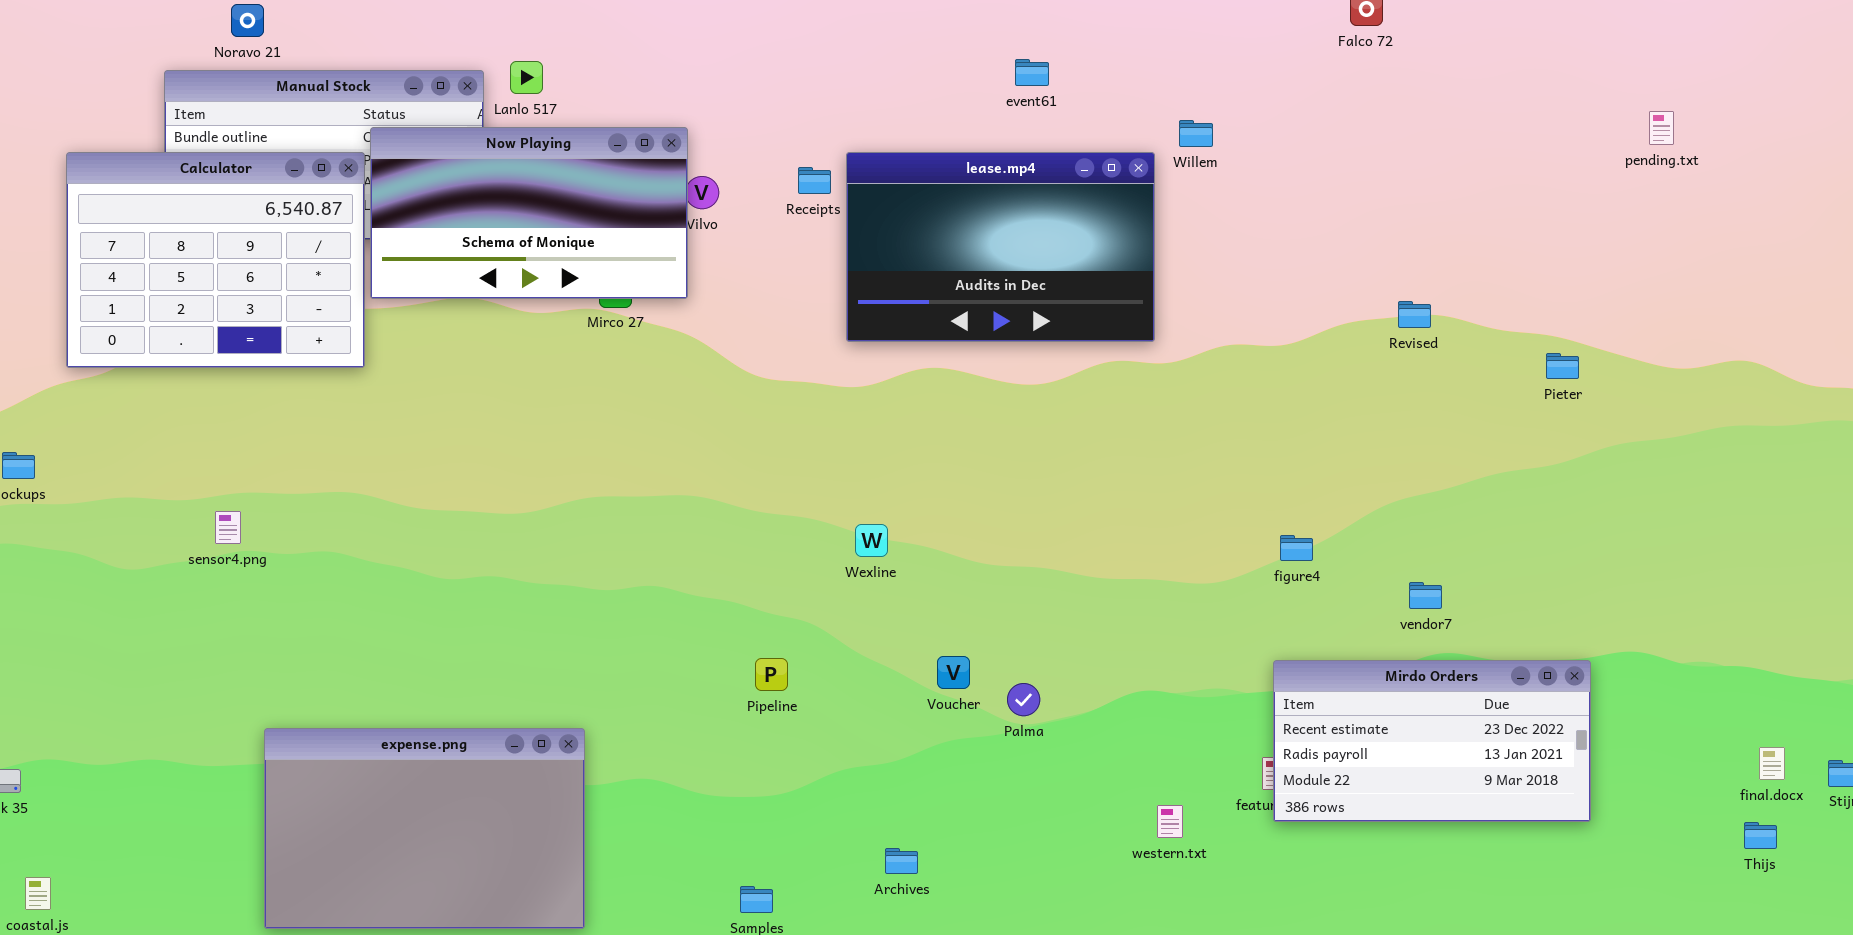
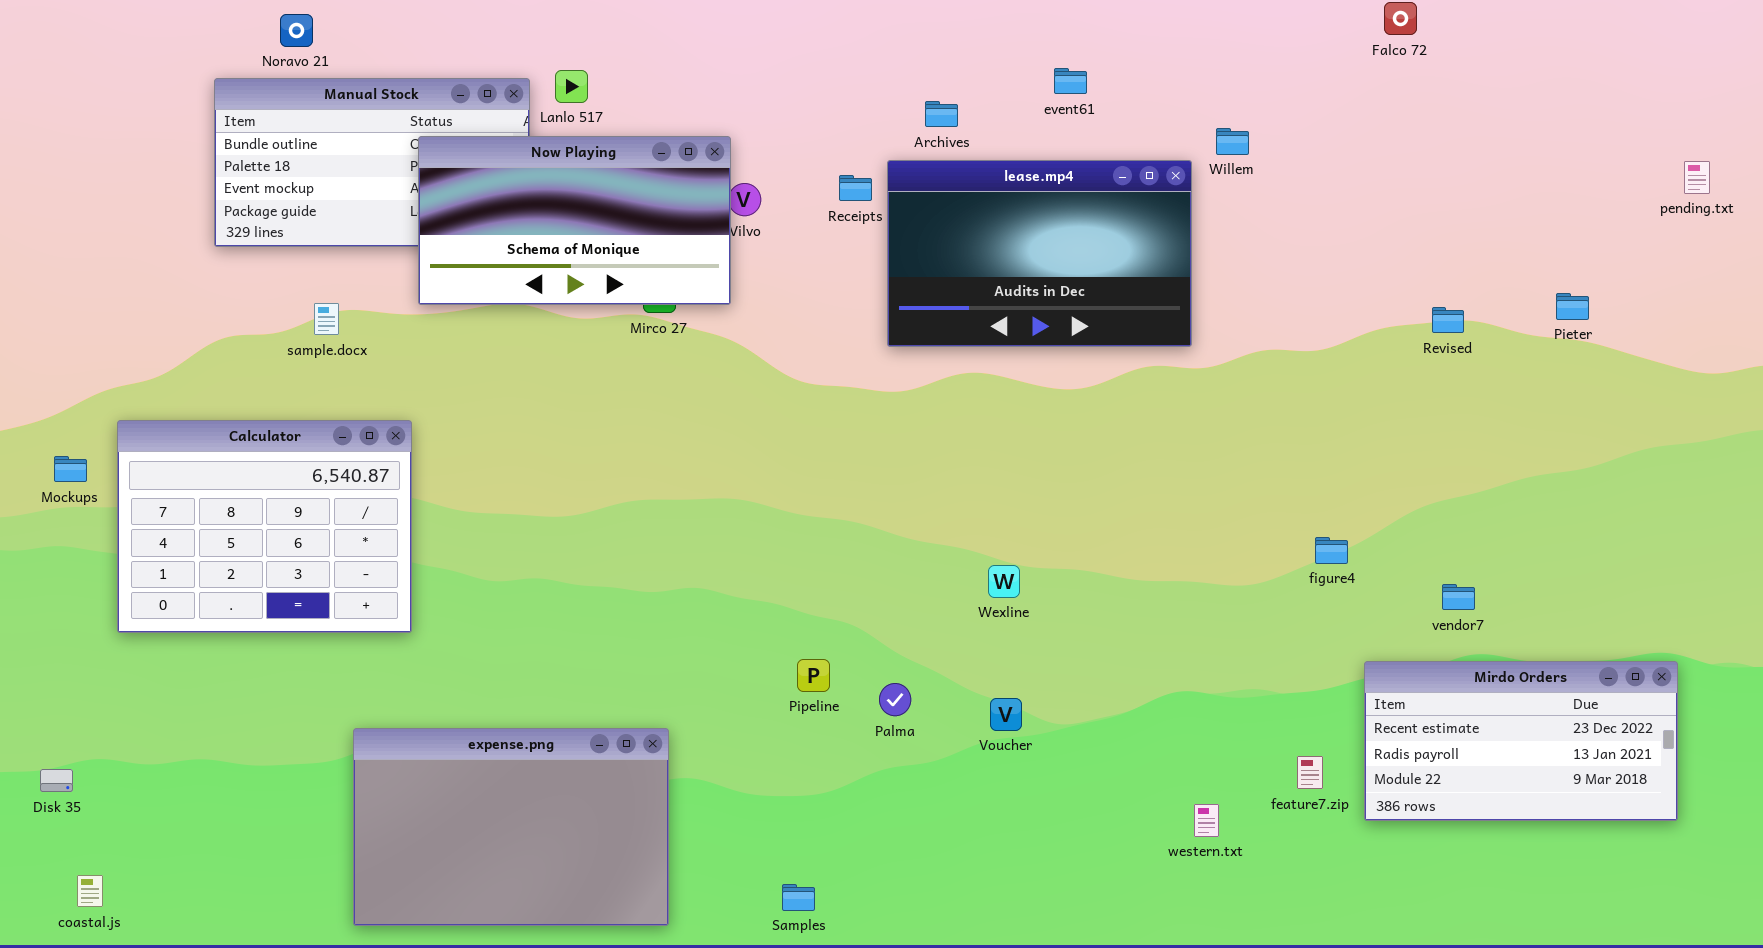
pending.txt: [1649,111,1674,145] -> [1684,161,1710,194], moved
Calculator: [66,152,365,368] -> [117,420,412,633], moved
Pieter: [1546,353,1579,379] -> [1556,293,1589,320], moved
Wexline: [855,524,888,557] -> [988,565,1020,598], moved
Voucher: [937,656,970,689] -> [990,698,1022,731], moved
Mirdo Orders: [1273,660,1591,822] -> [1364,661,1678,821], moved
Palma: [1007,683,1040,716] -> [879,683,911,716], moved
expense.png: [264,728,585,929] -> [353,728,669,926], moved
Archives: [885,848,918,874] -> [925,101,958,127], moved

